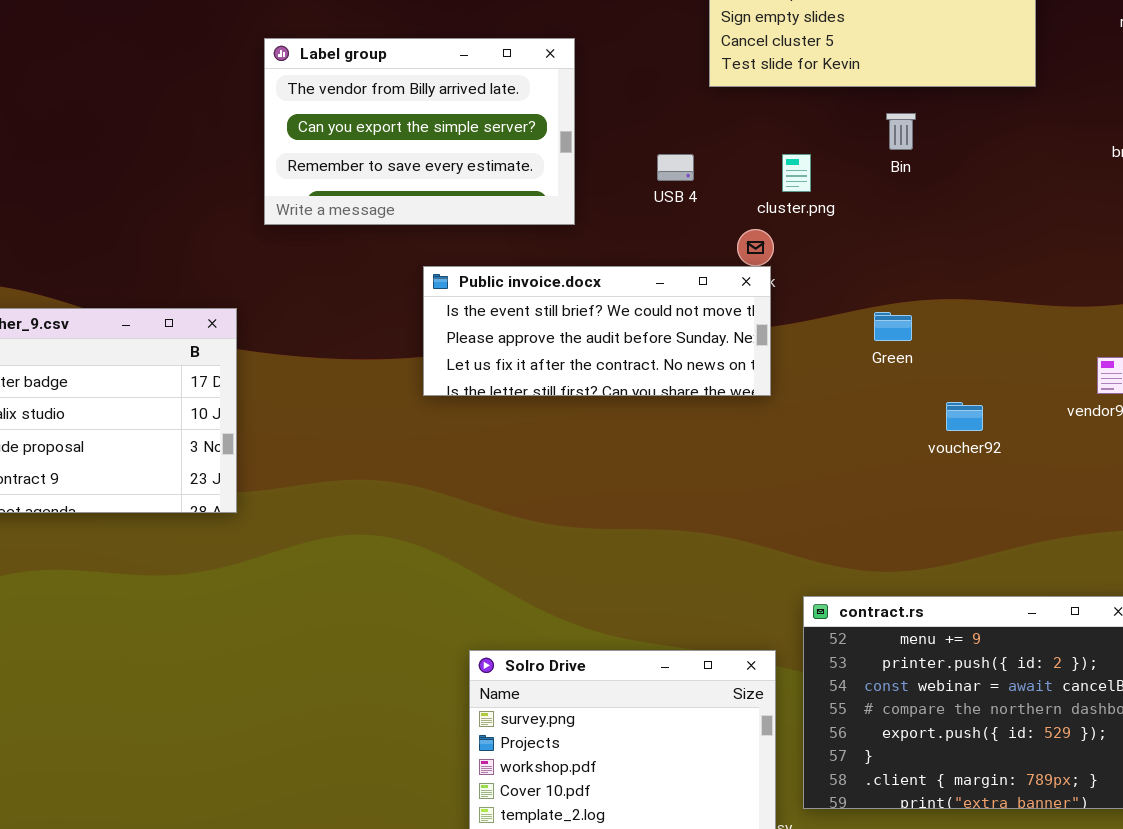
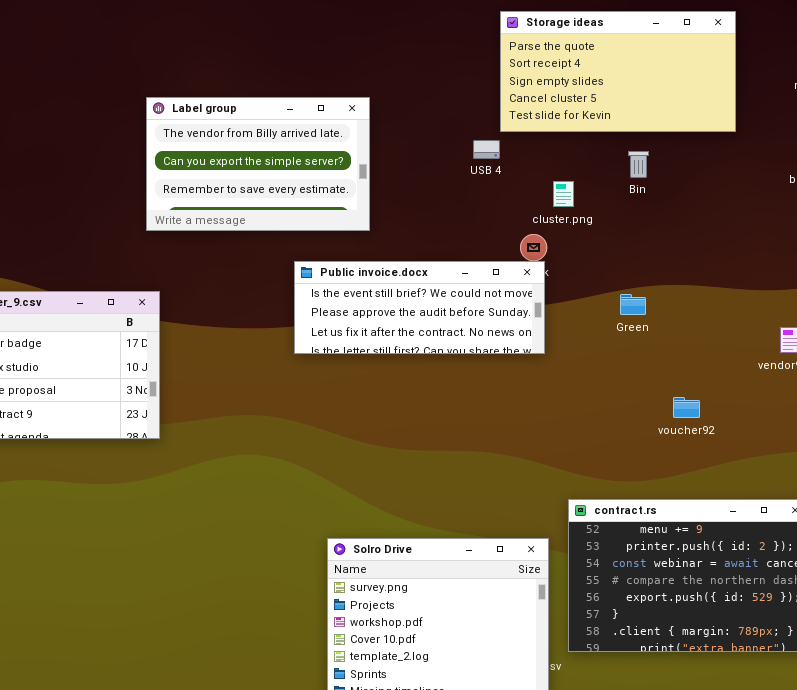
Label group: [264,38,575,225] -> [146,97,370,231], moved
USB 4: [657,154,694,181] -> [473,140,500,159], moved
voucher92: [946,402,983,431] -> [673,397,700,418], moved

